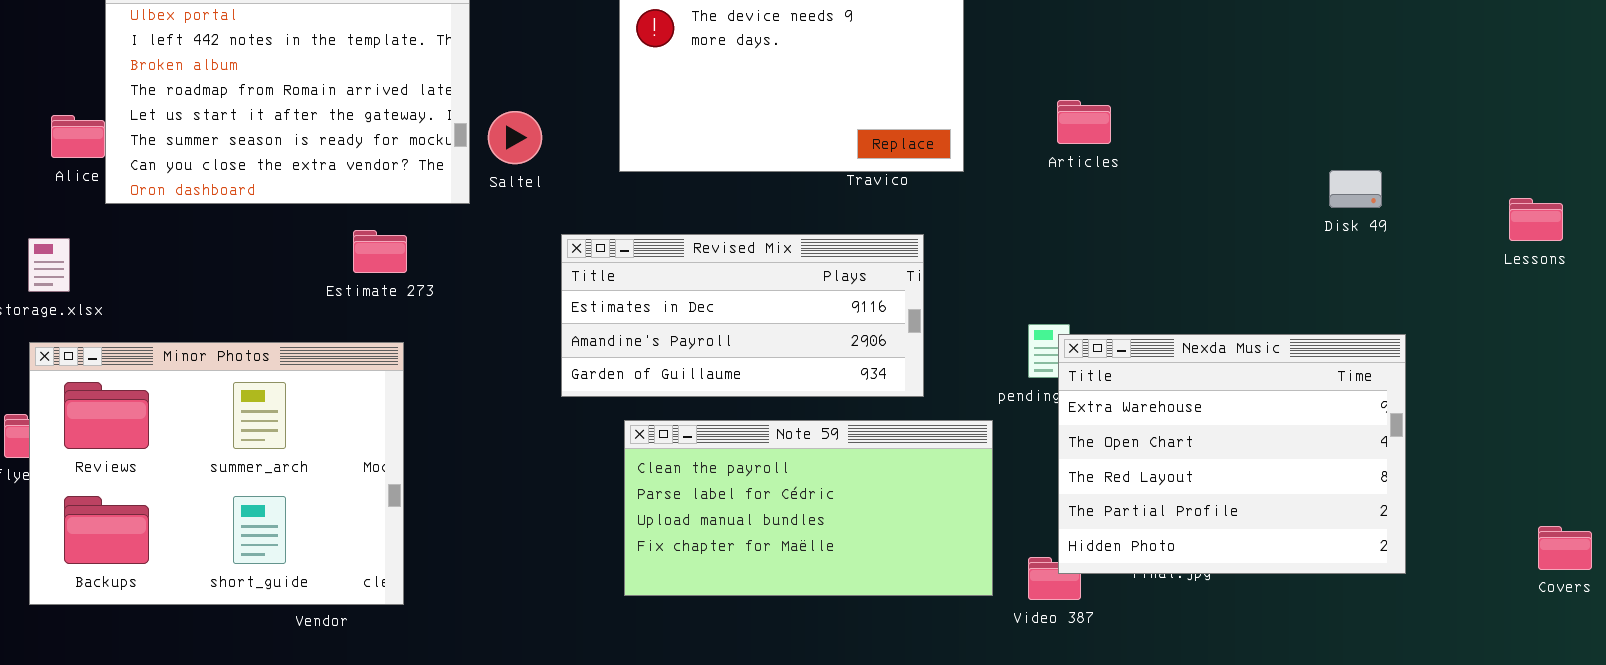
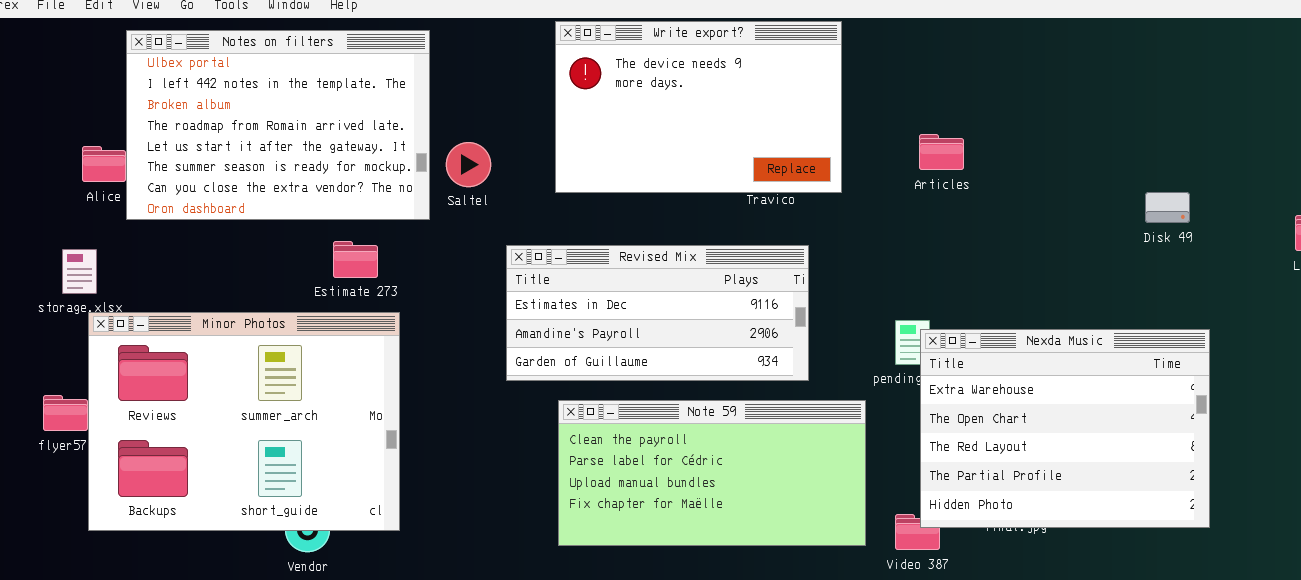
Minor Photos: [29,342,404,605] -> [88,312,400,531], moved

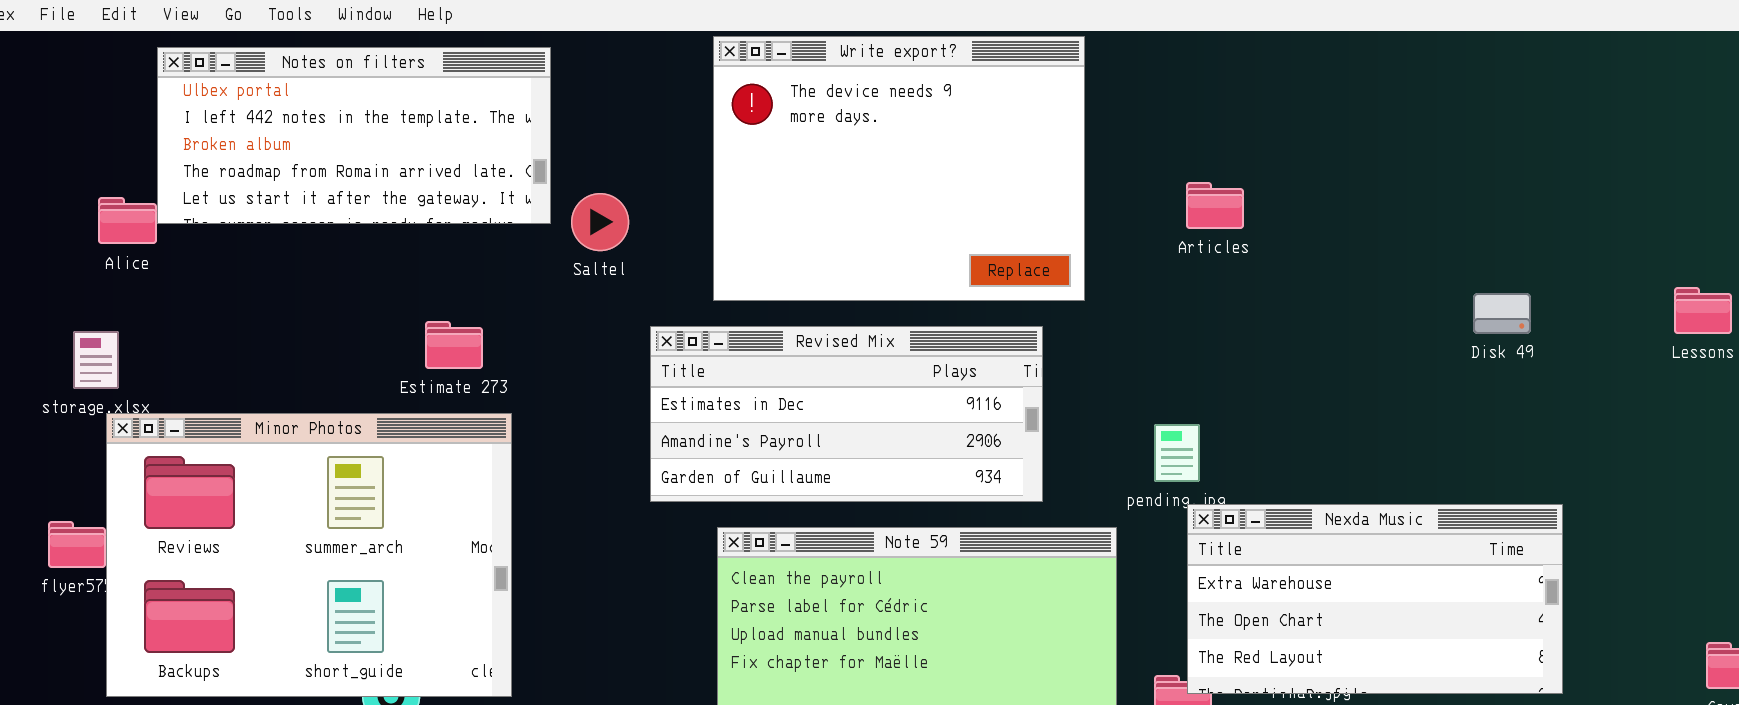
Write export?: [555,21,842,193] -> [713,36,1085,301], resized
Notes on filters: [126,30,430,220] -> [157,47,551,224], resized
Disk 49: [1145,192,1190,223] -> [1473,293,1531,334], moved
Nexda Music: [920,329,1210,528] -> [1187,504,1563,694], resized

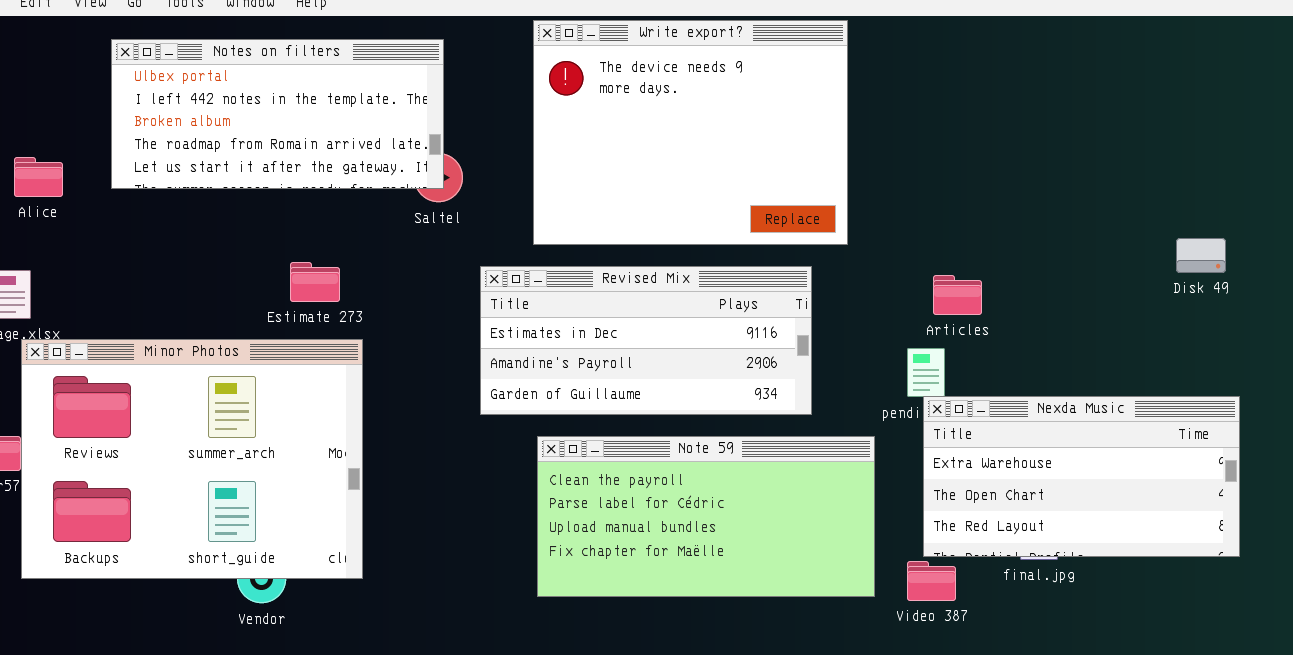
Notes on filters: [157,47,551,224] -> [111,39,444,189], moved
Articles: [1186,182,1244,229] -> [933,275,982,315], moved
Nexda Music: [1187,504,1563,694] -> [923,396,1240,557], moved

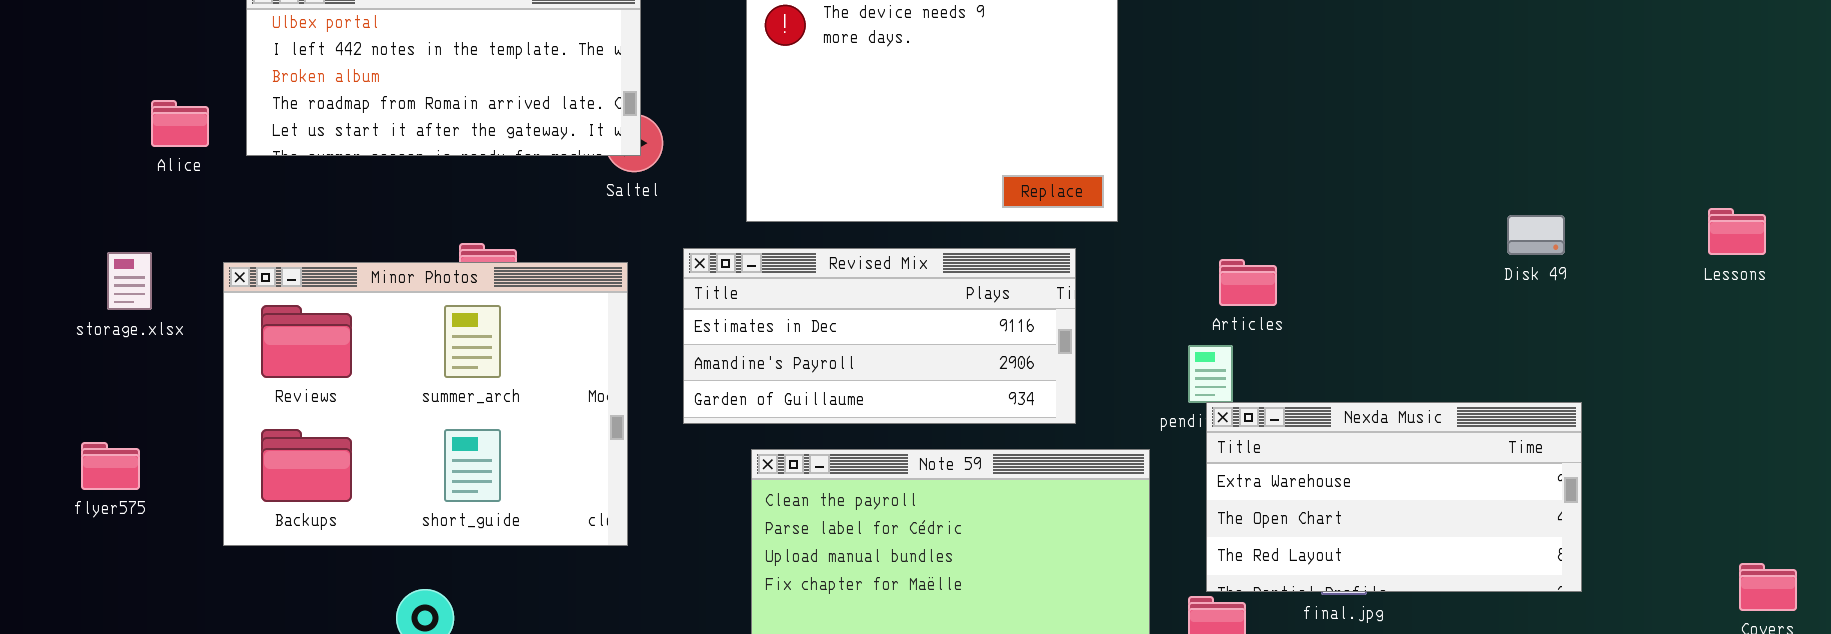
Alice: [14,157,63,197] -> [151,100,209,147], moved
Minor Photos: [21,339,363,579] -> [223,262,628,546], moved

